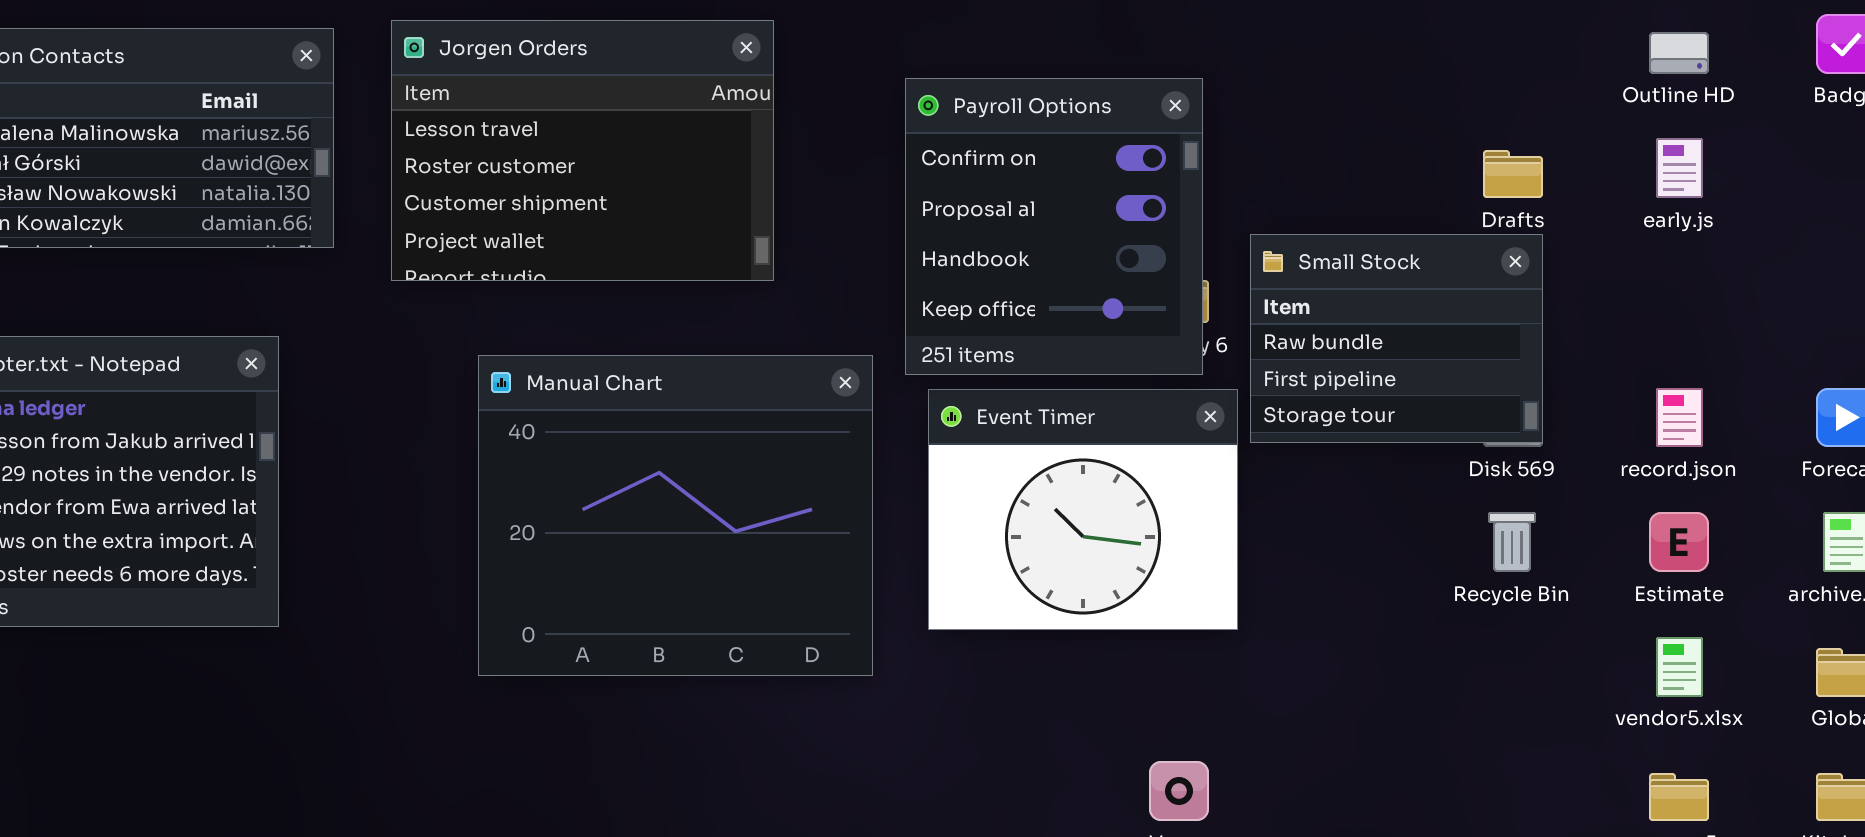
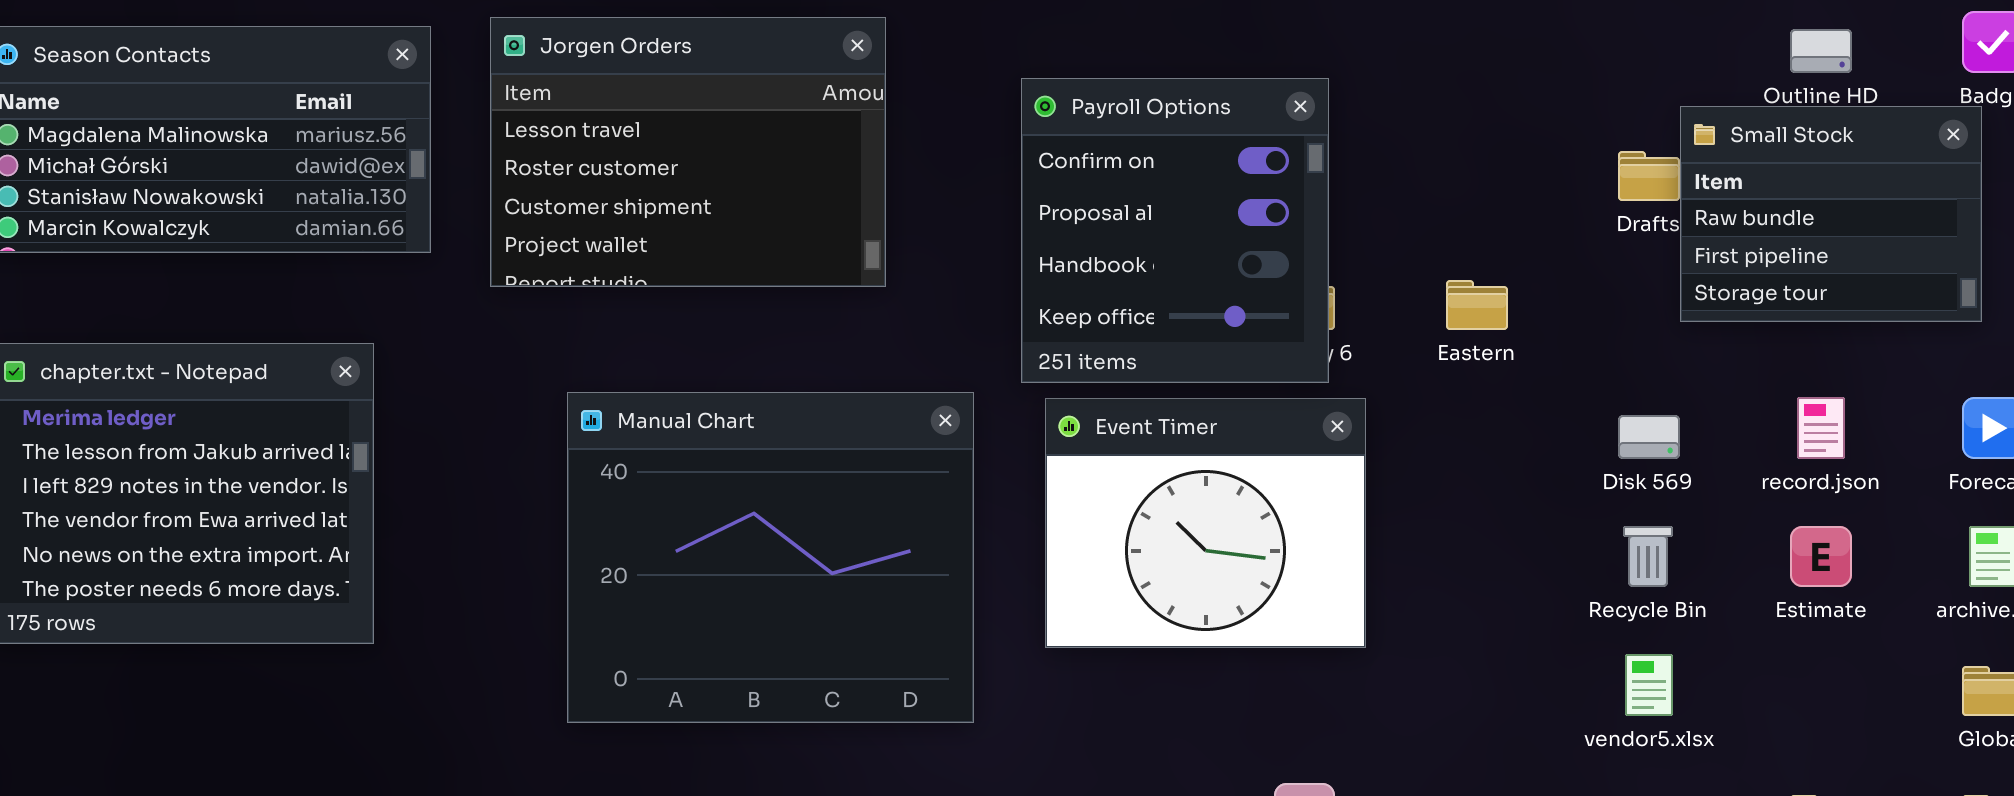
Small Stock: [1250,234,1543,443] -> [1680,106,1982,322], moved
Manual Chart: [478,355,873,676] -> [567,392,974,723], moved
vendor5.xlsx: [1656,637,1703,697] -> [1625,654,1673,716], moved

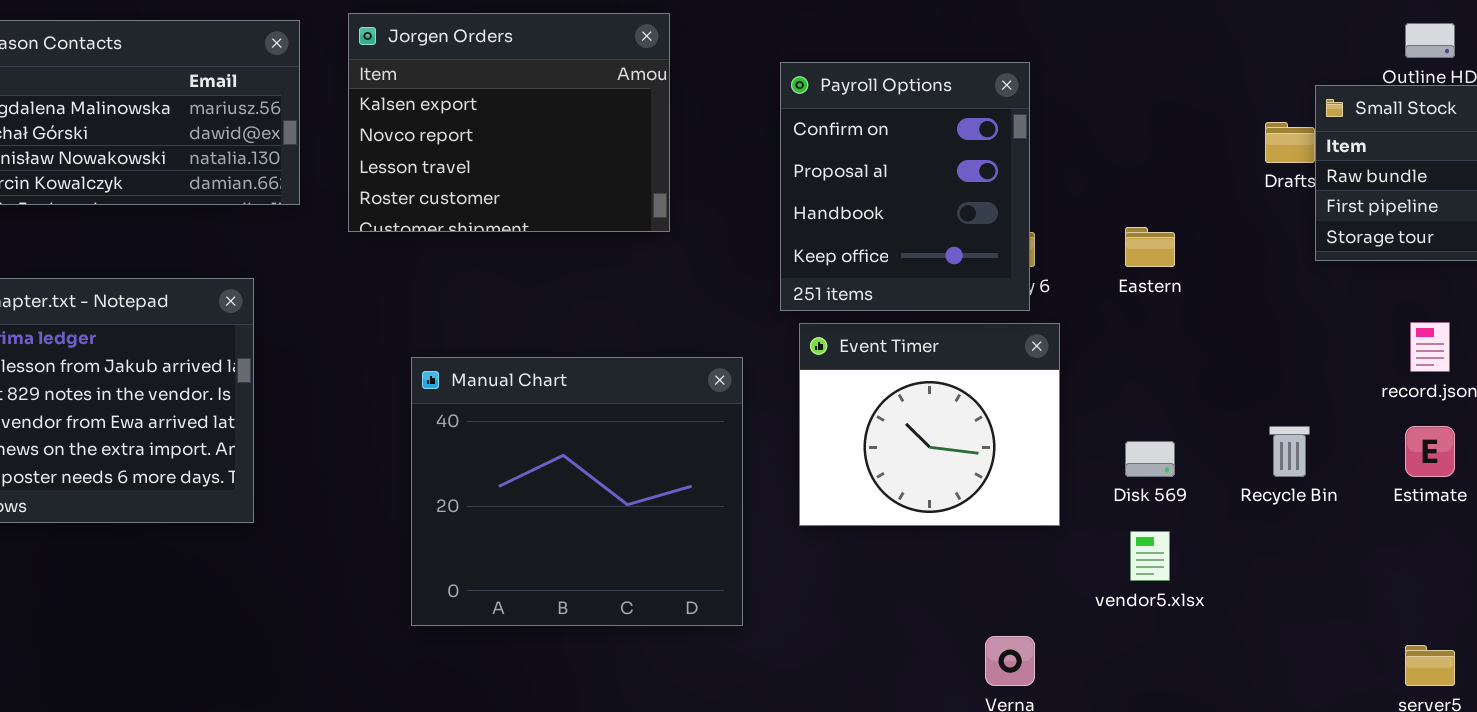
Jorgen Orders: [490,17,886,287] -> [348,13,670,232], scrolled up 2 rows
Manual Chart: [567,392,974,723] -> [411,357,743,626], moved
Disk 569: [1618,415,1680,459] -> [1125,441,1175,477], moved
vendor5.xlsx: [1625,654,1673,716] -> [1130,531,1170,581], moved

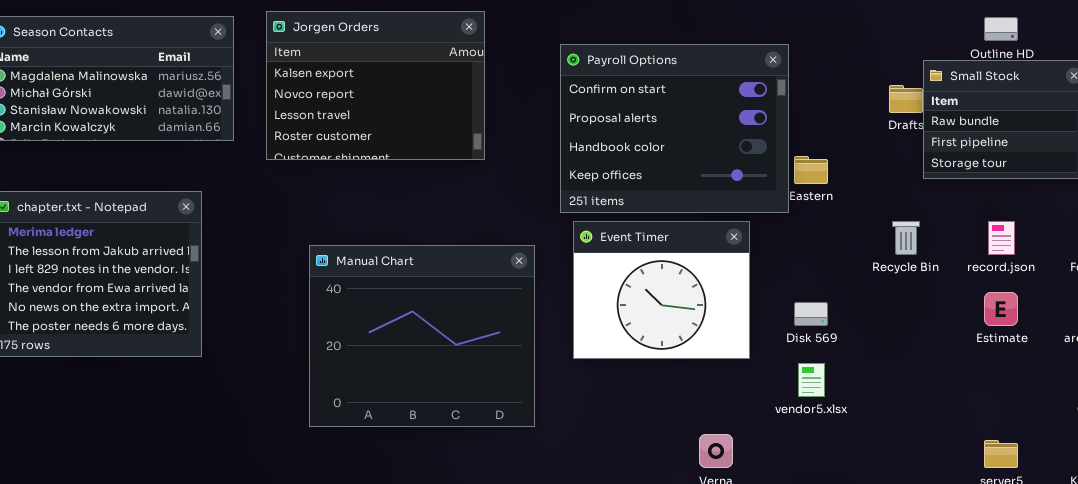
Payroll Options: [780,62,1030,311] -> [560,44,789,213], resized
Recycle Bin: [1269,426,1310,477] -> [892,221,920,255], moved

